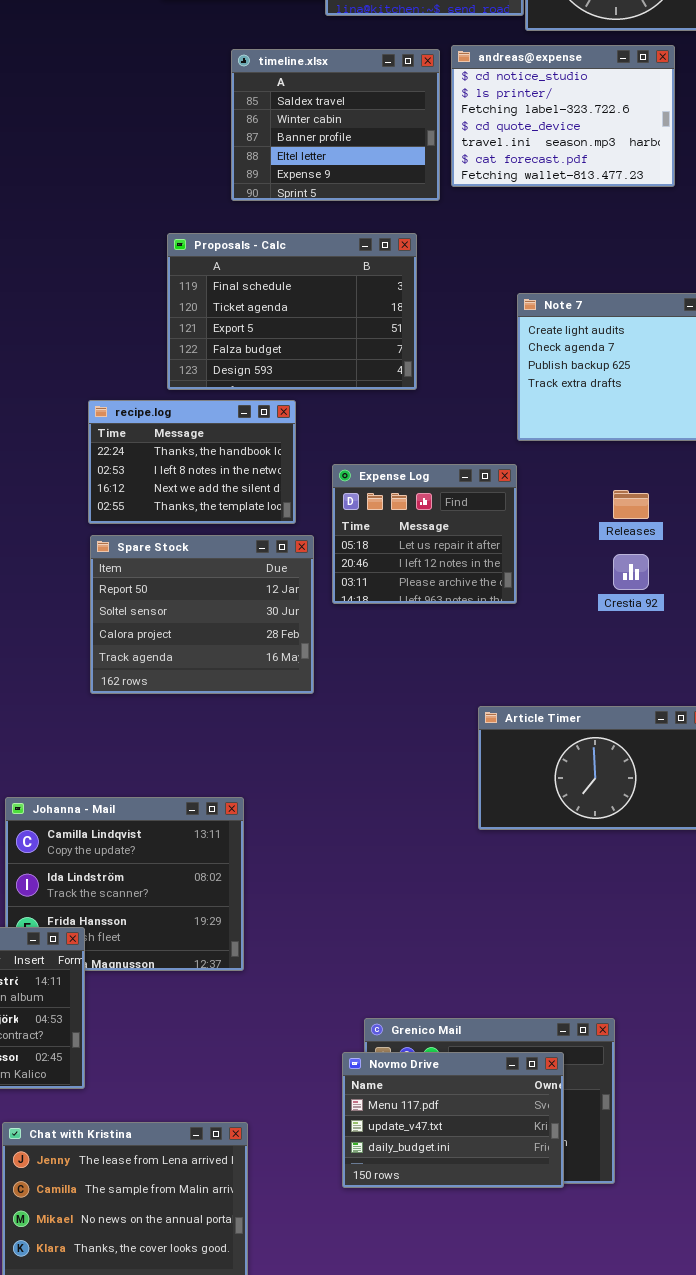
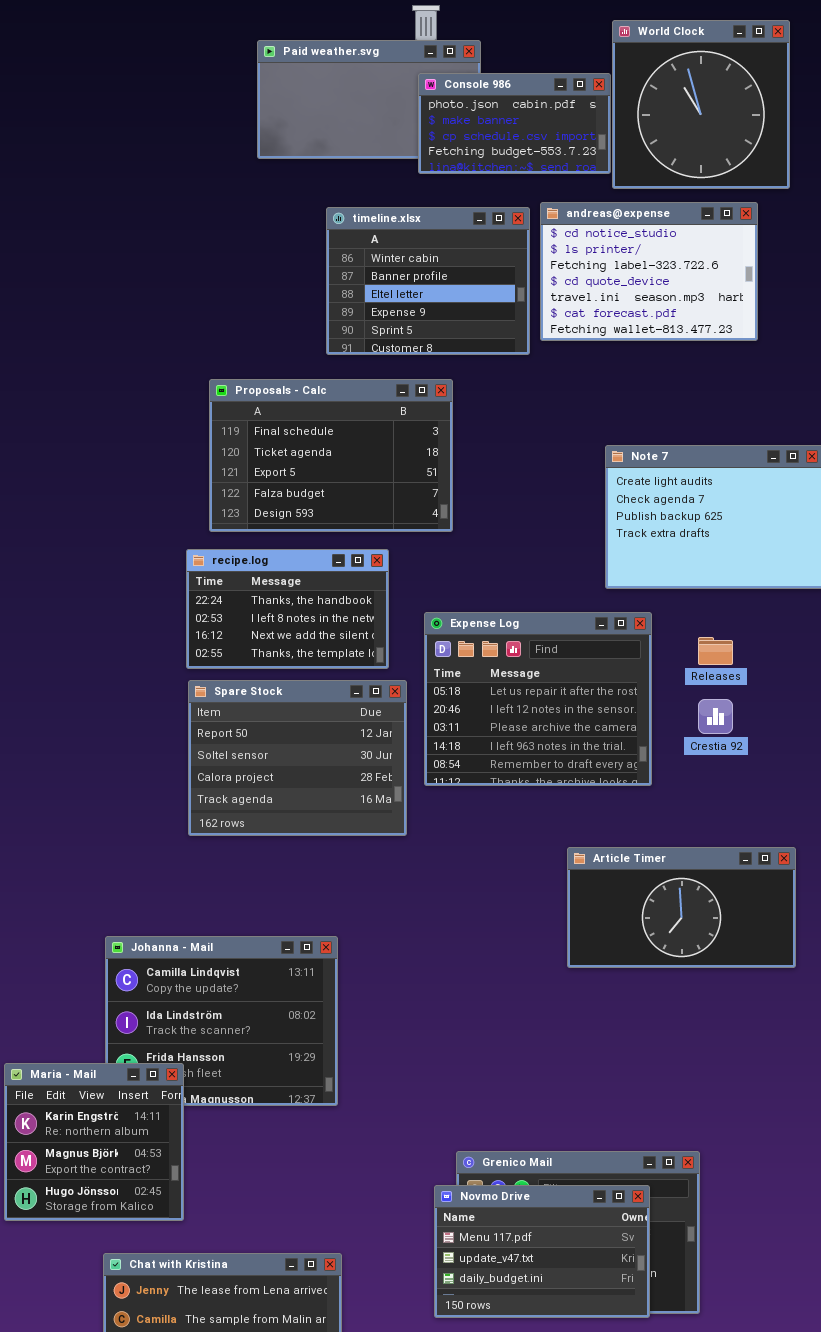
timeline.xlsx: [231,49,440,201] -> [326,207,530,355], scrolled down 1 row
Proposals - Calc: [167,233,417,390] -> [209,379,453,532], moved
Expense Log: [332,464,517,604] -> [424,612,652,786], resized

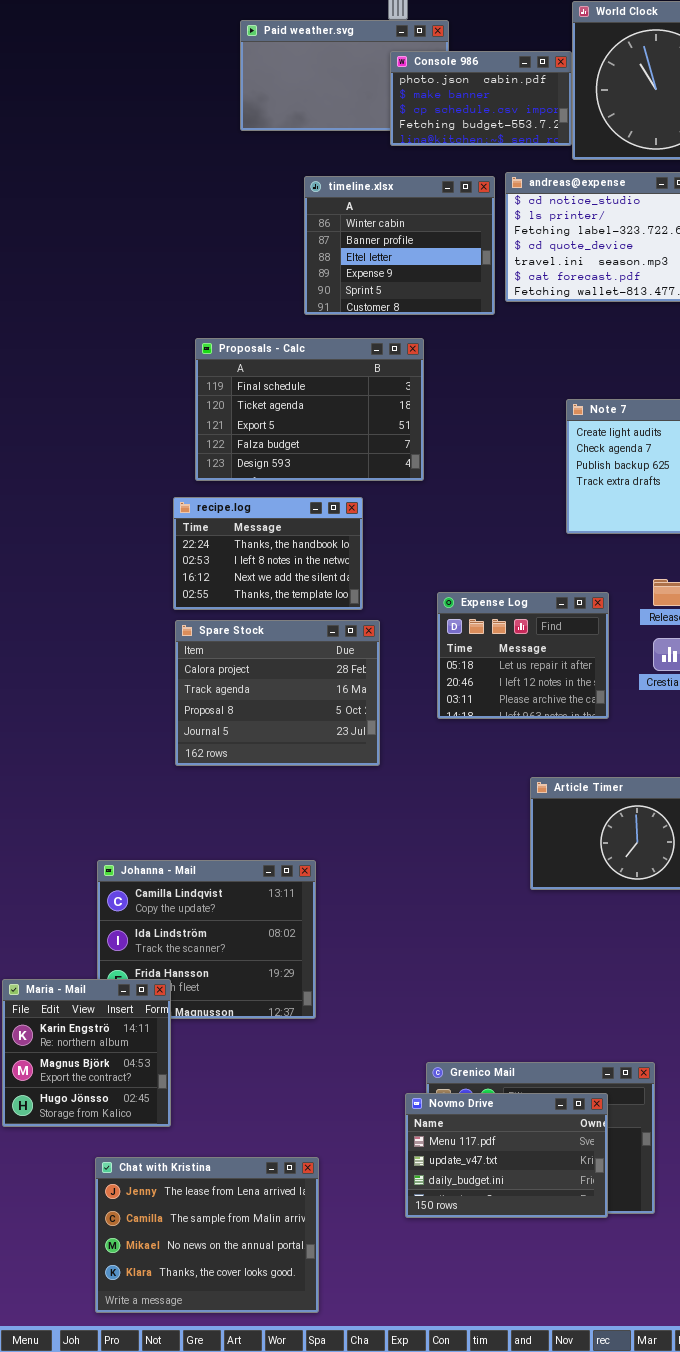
Expense Log: [424,612,652,786] -> [437,592,609,719], resized
Spare Stock: [188,680,407,836] -> [175,620,380,766], scrolled down 2 rows

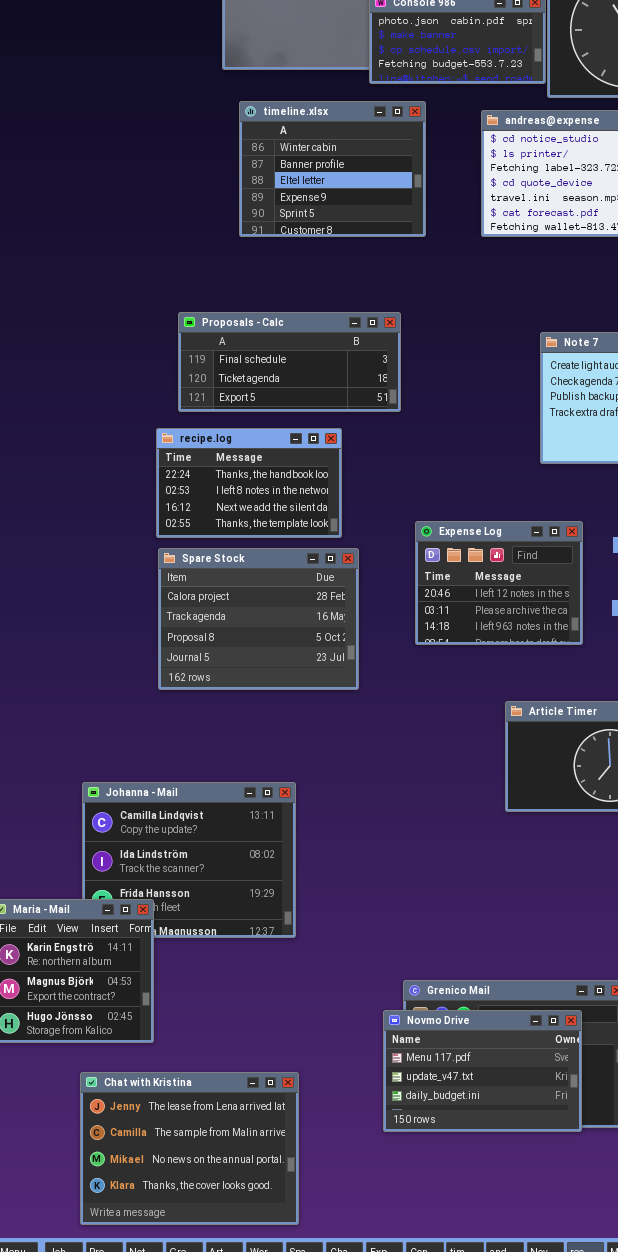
timeline.xlsx: [304,176,495,315] -> [239,101,426,237], moved
Proposals - Calc: [195,338,424,481] -> [178,312,401,412], resized
Expense Log: [437,592,609,719] -> [415,521,583,645], scrolled down 1 row

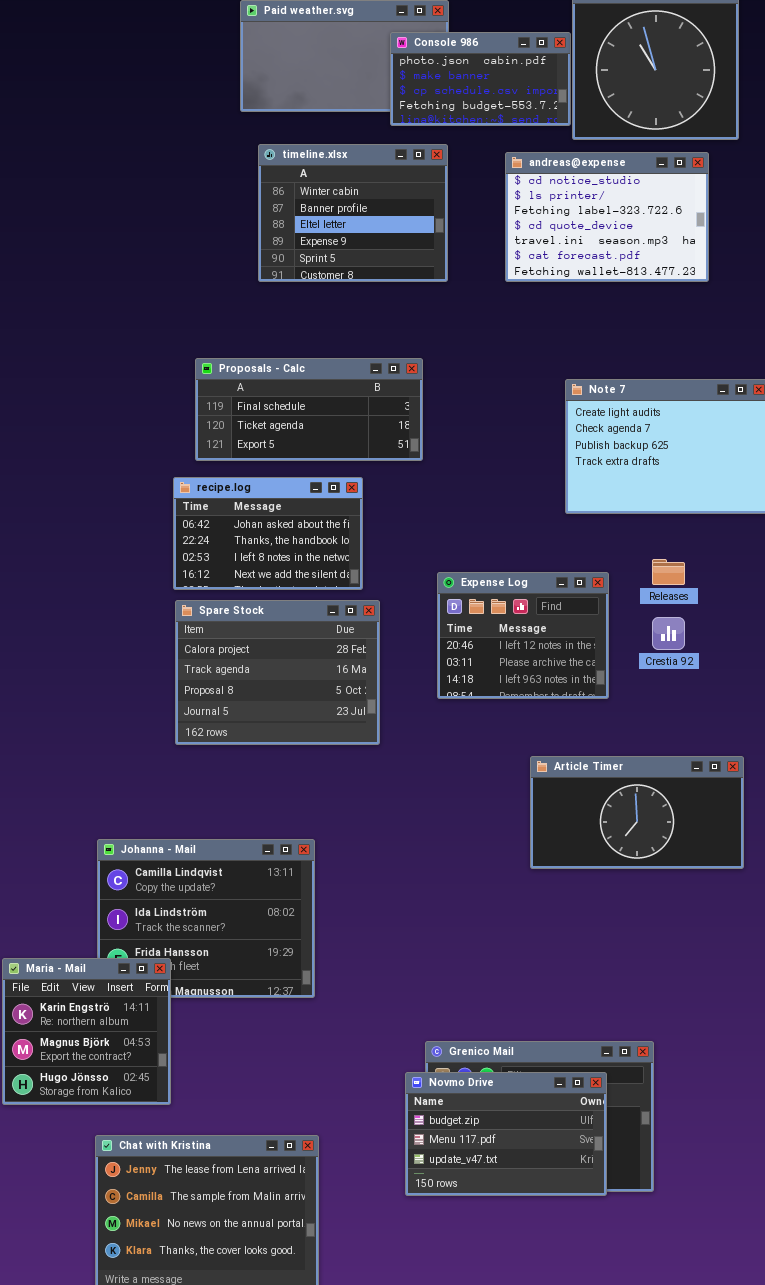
recipe.log: [156,428,342,538] -> [173,477,363,590], scrolled up 1 row
Novmo Drive: [383,1010,582,1132] -> [405,1072,607,1196], scrolled up 1 row

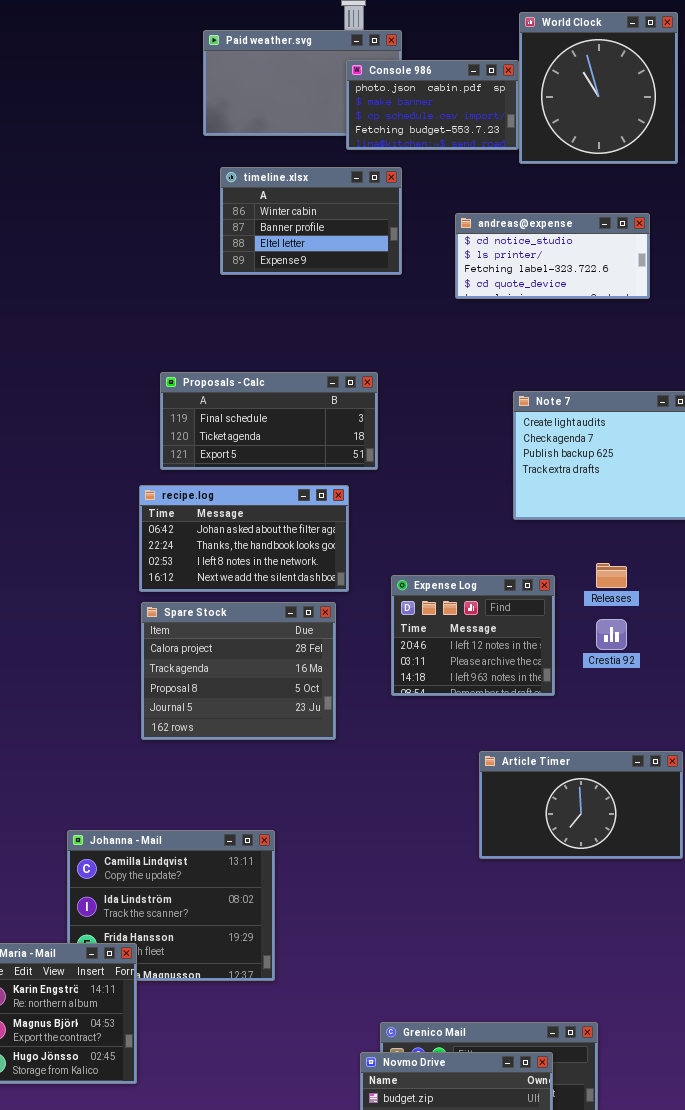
timeline.xlsx: [258,144,448,282] -> [220,167,402,275], resized
andreas@expense: [505,152,709,282] -> [455,213,650,299], resized
recipe.log: [173,477,363,590] -> [139,485,349,592], resized

